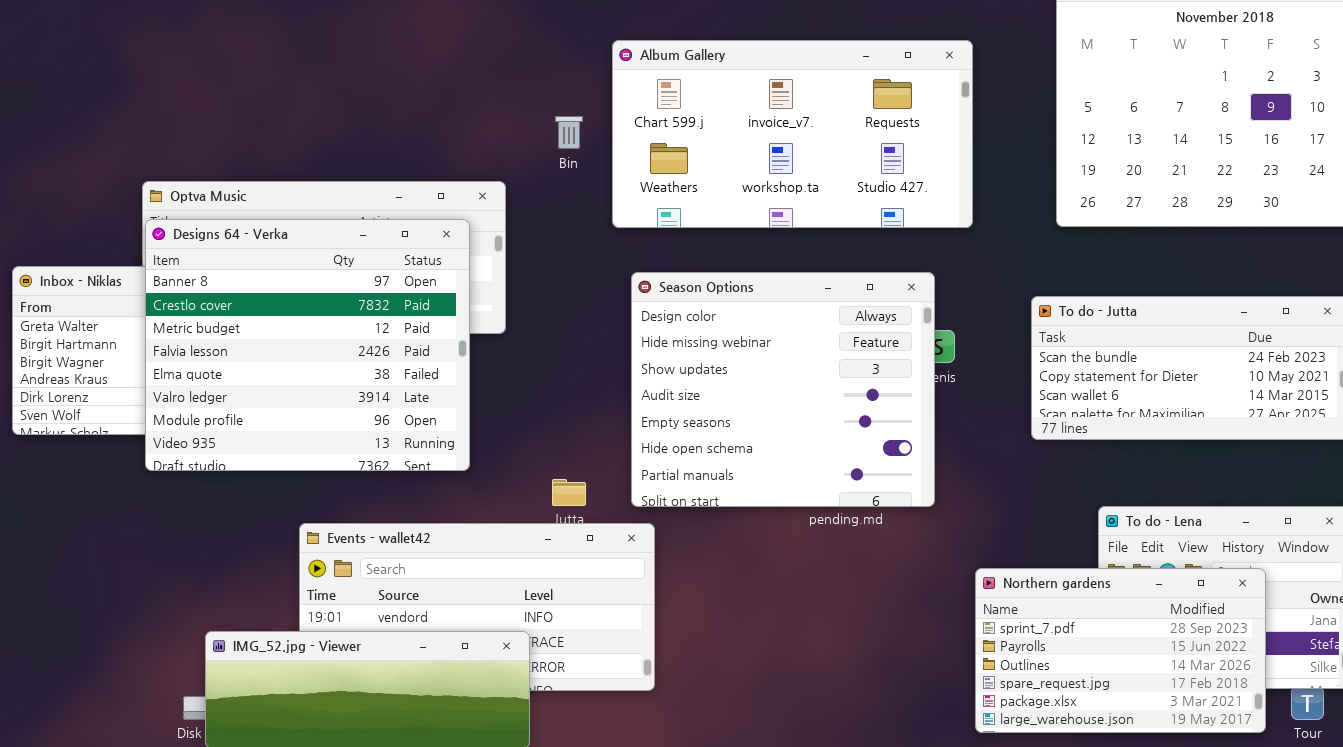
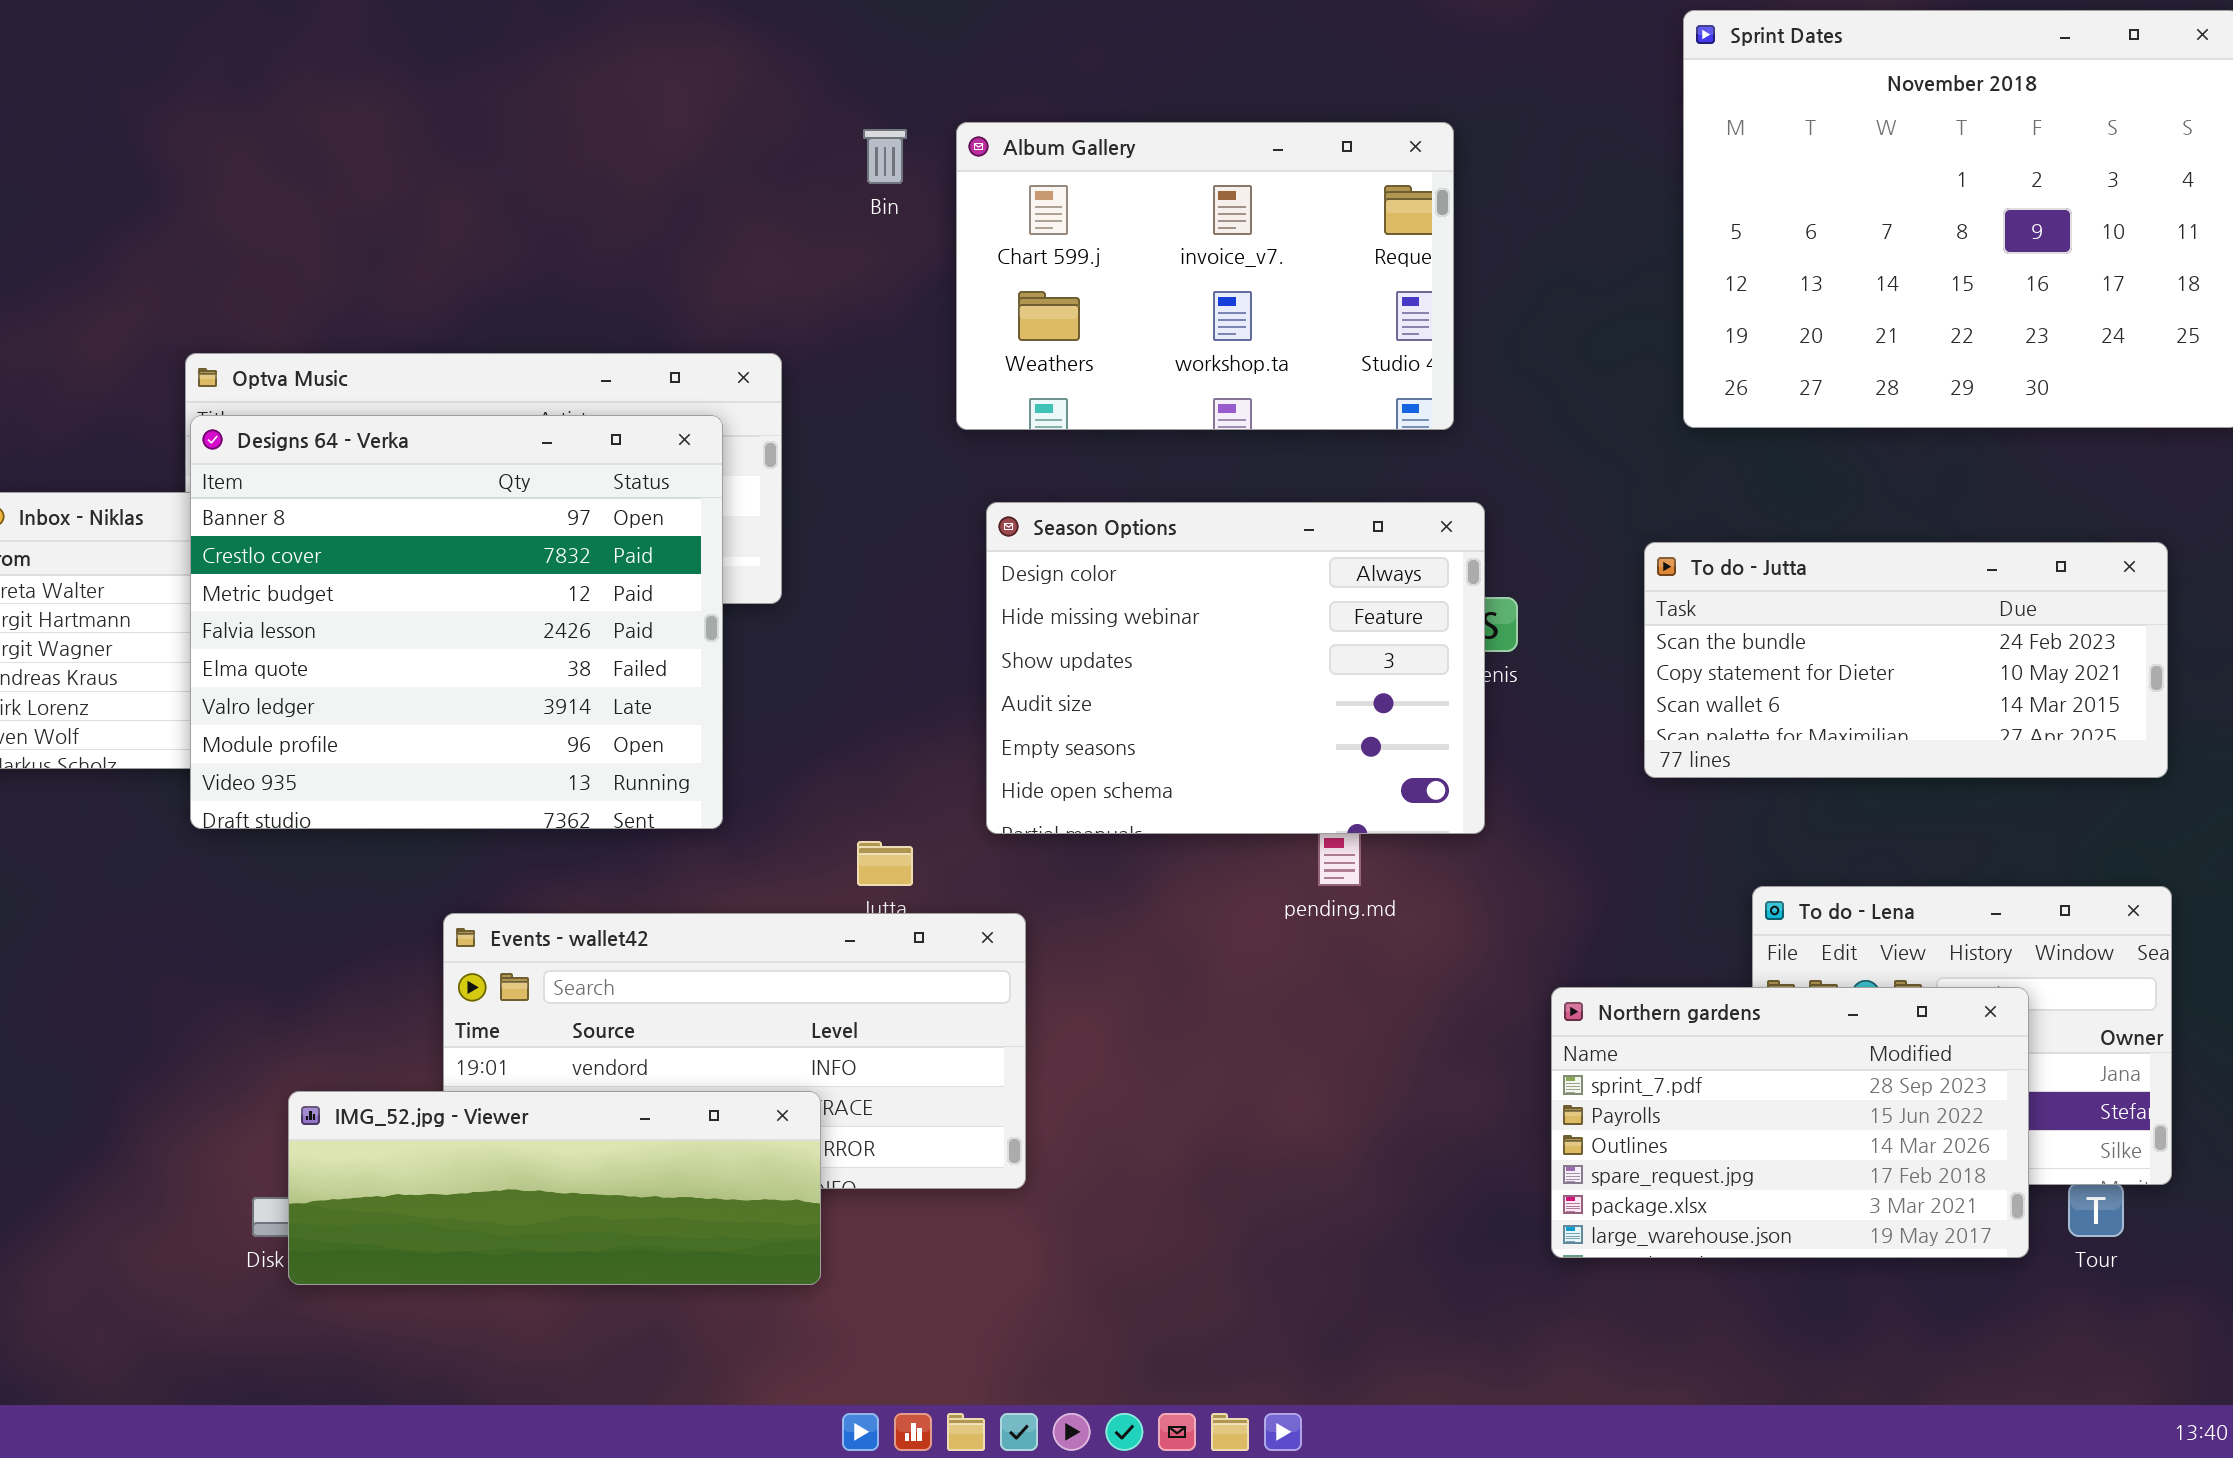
Album Gallery: [612,40,973,228] -> [956,122,1454,430], resized
Bin: [555,116,583,149] -> [863,129,907,184], moved
Season Options: [631,272,935,507] -> [986,502,1485,834], resized

